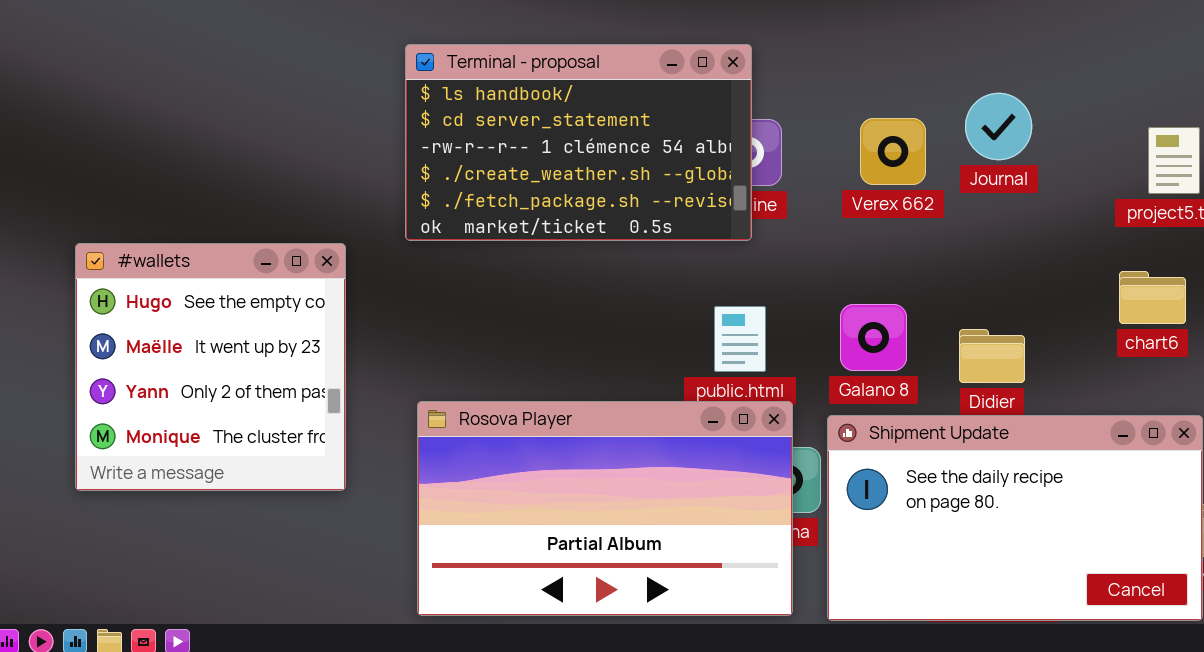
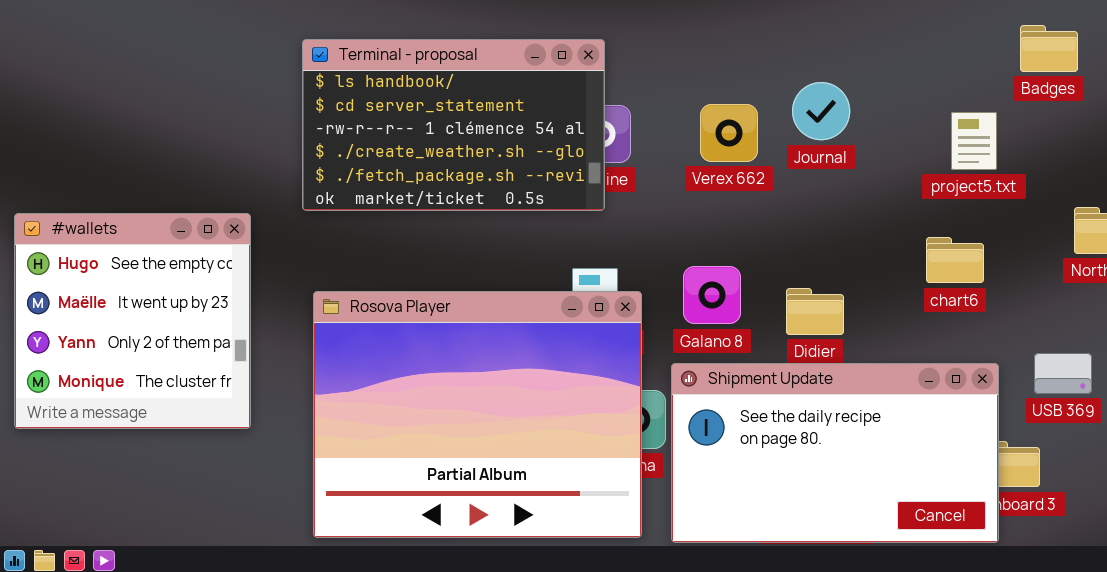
Rosova Player: [417,401,793,616] -> [313,291,642,538], resized

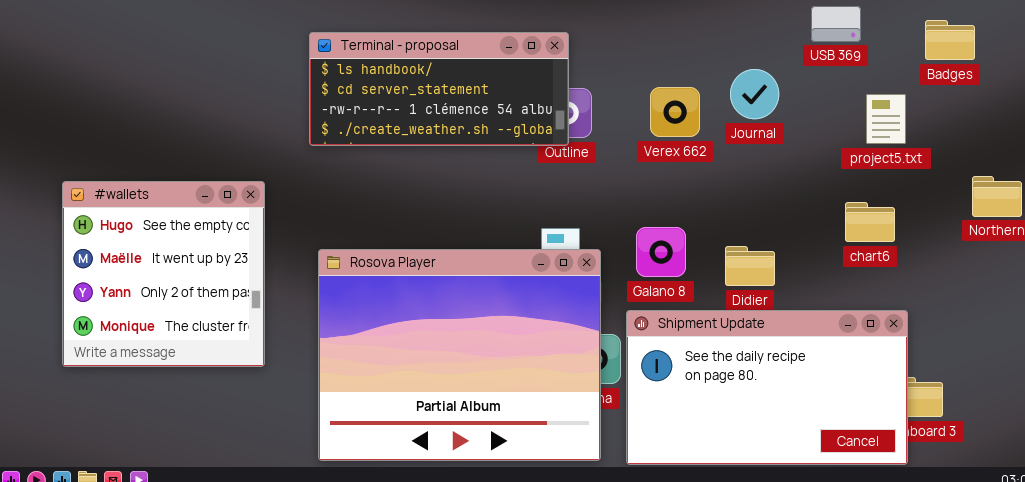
Terminal - proposal: [302,39,605,211] -> [309,32,569,146], resized
USB 369: [1034,353,1092,394] -> [811,6,861,42], moved

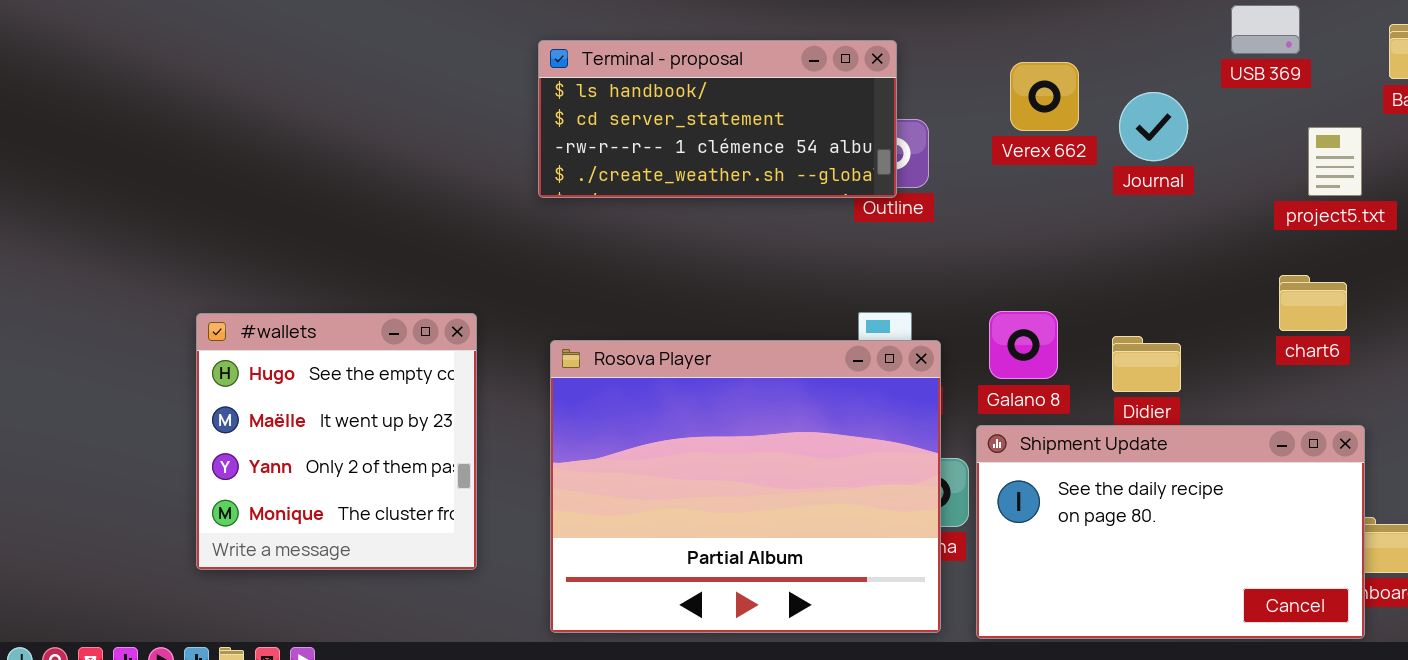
Verex 662: [650,87,700,137] -> [1010,62,1079,131], moved
#wallets: [62,181,265,367] -> [196,313,477,570], moved

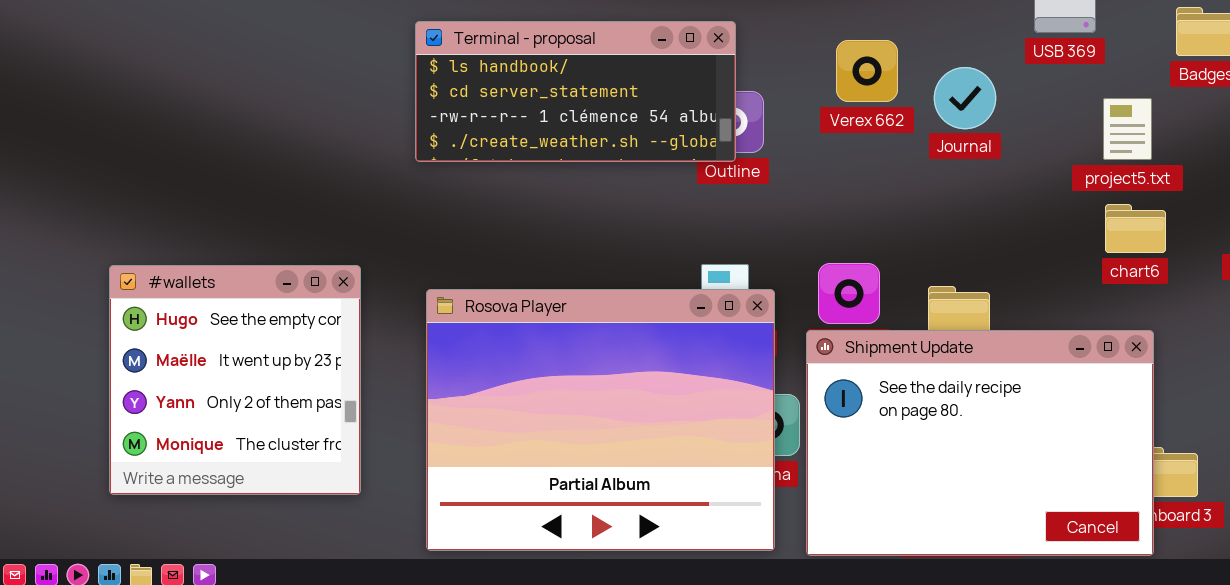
chart6: [1279,275,1347,331] -> [1105,204,1166,253], moved
Shipment Update: [976,425,1365,639] -> [806,330,1154,556], resized

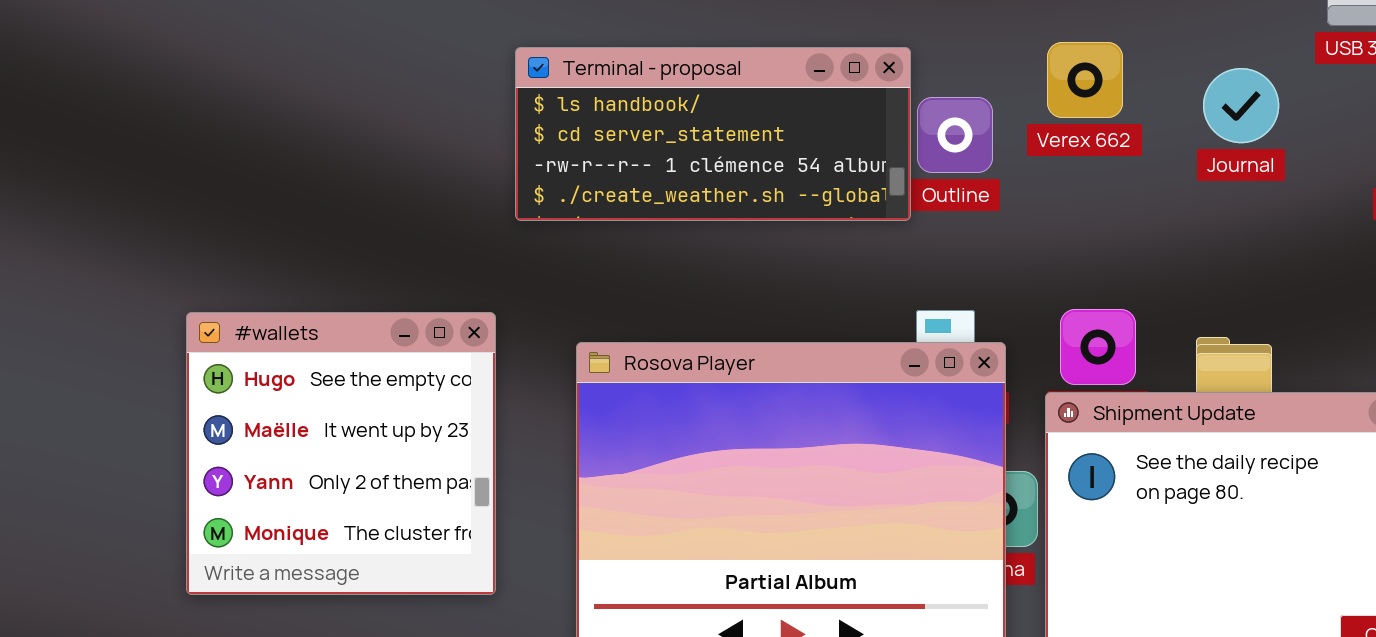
Terminal - proposal: [415,21,736,162] -> [515,47,911,221], moved
Verex 662: [836,40,898,102] -> [1047,42,1123,118], moved

